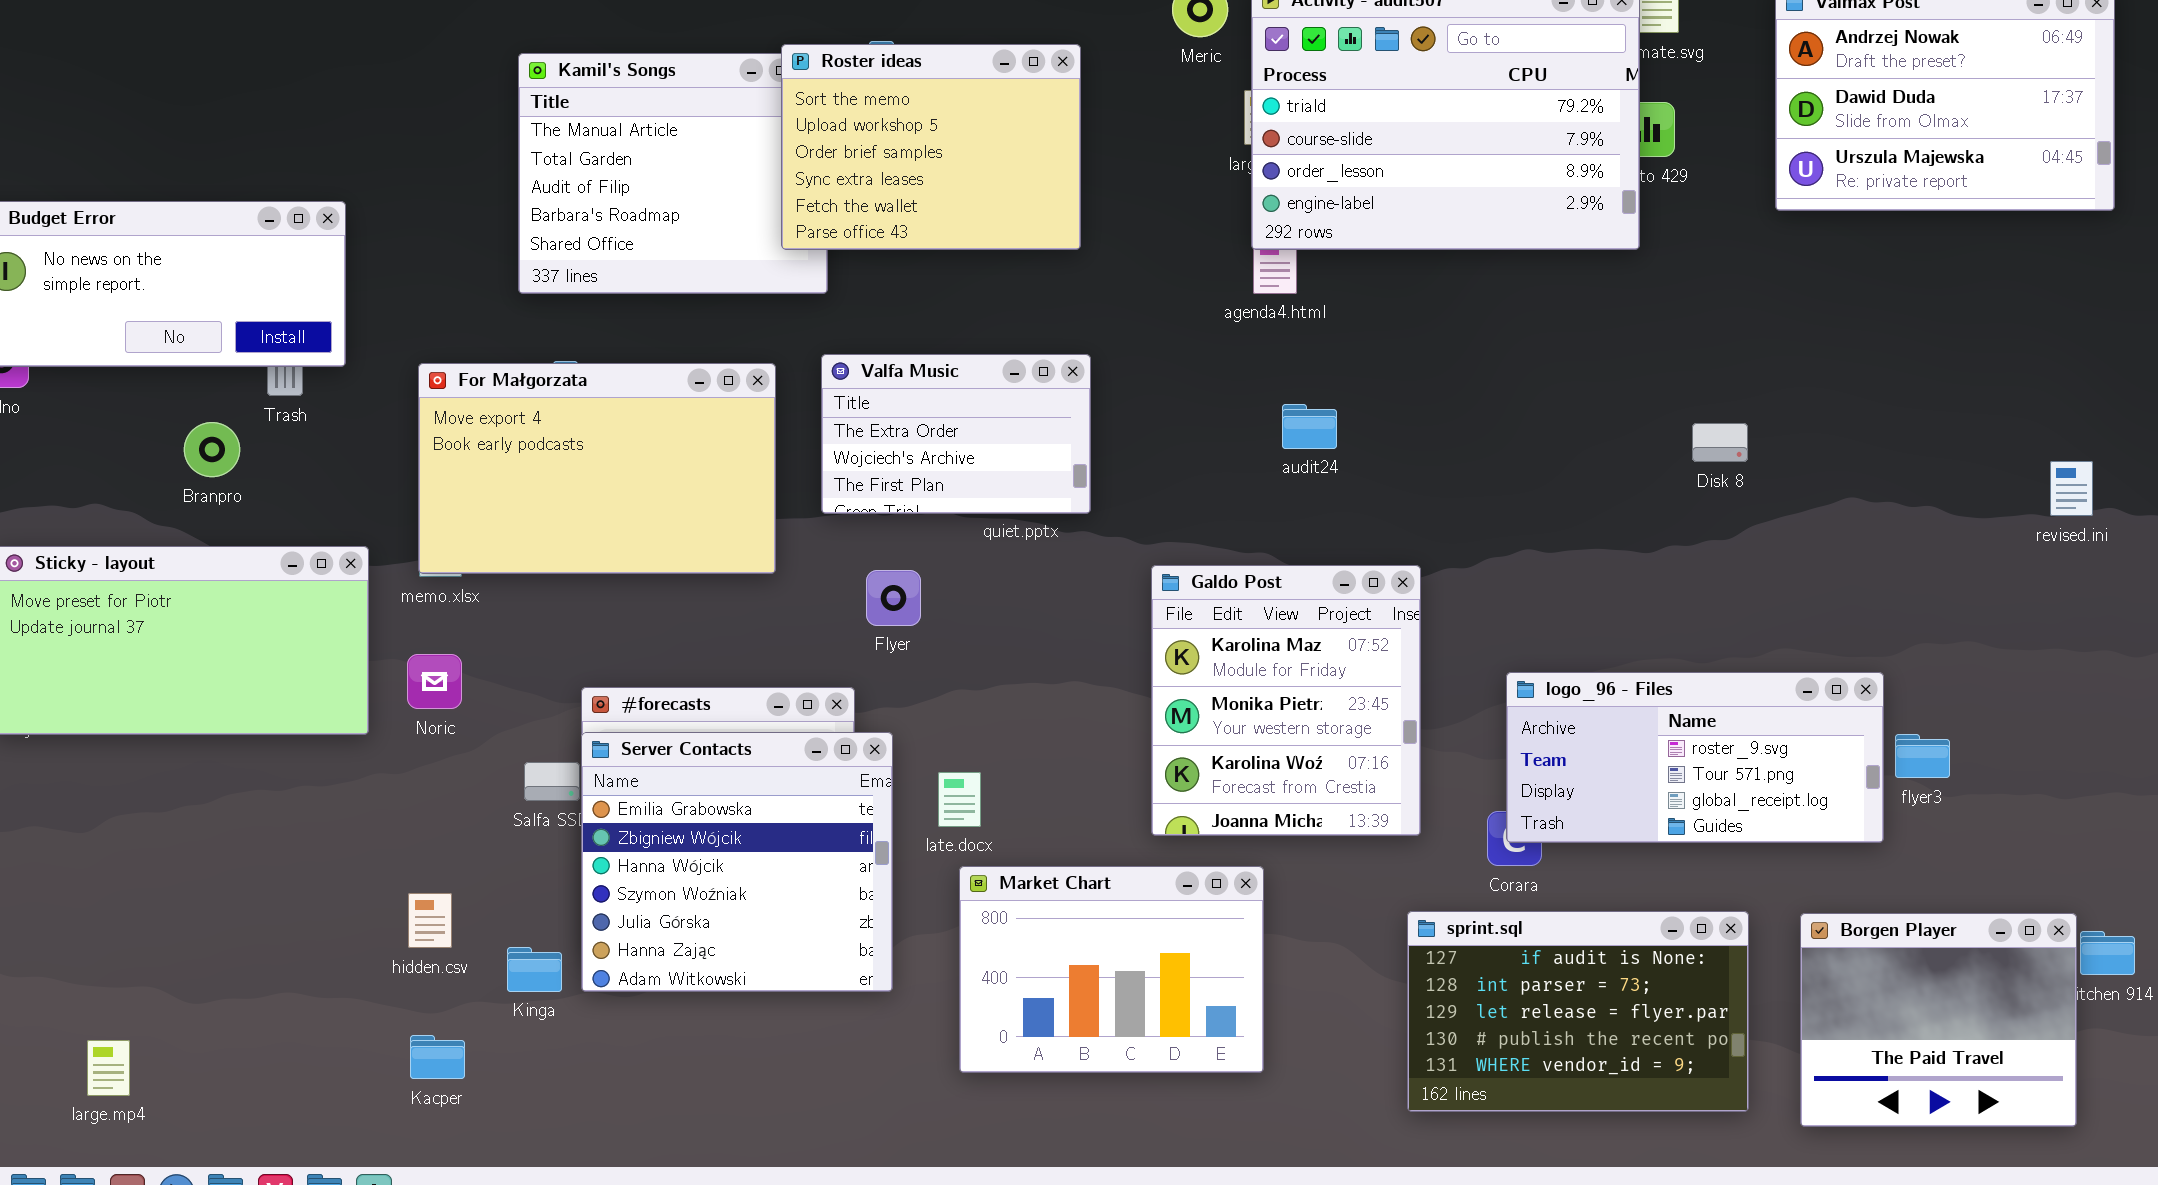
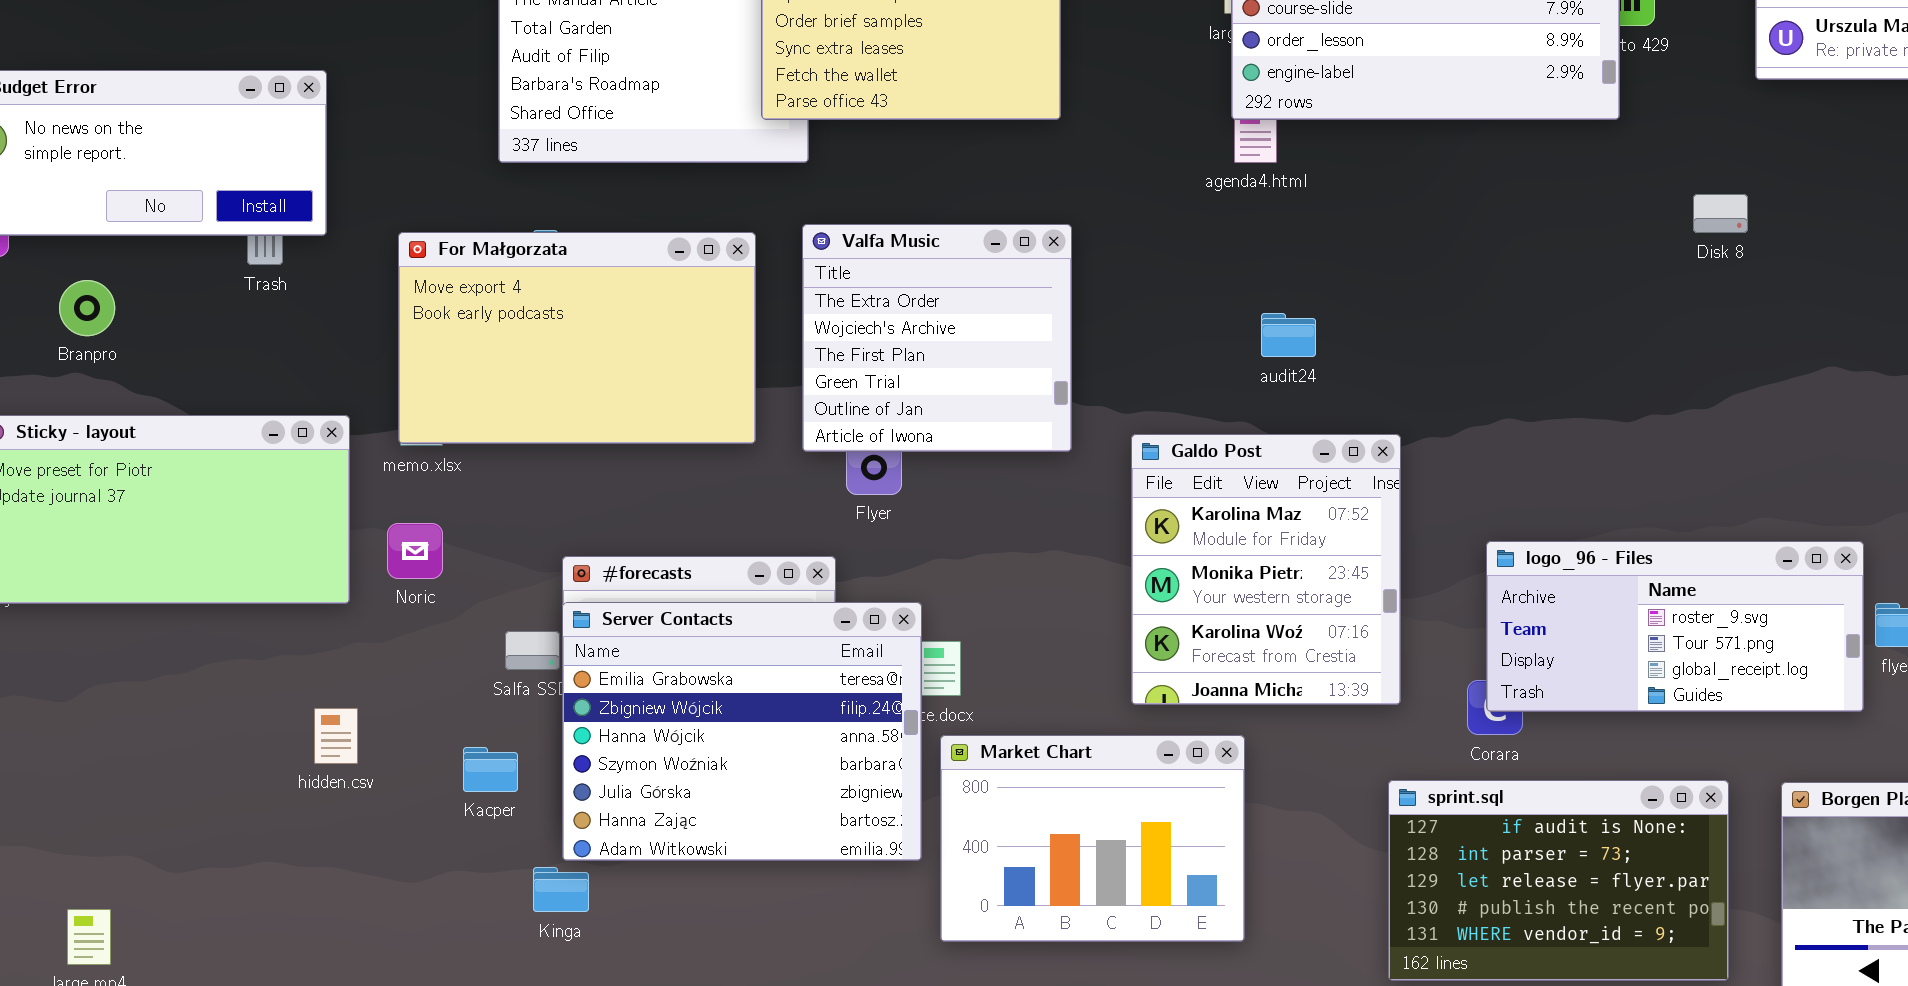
Valfa Music: [821,354,1091,514] -> [802,224,1072,452], resized
audit24: [1282,404,1337,449] -> [1261,313,1316,357], moved
Branpro: [184,422,240,477] -> [59,280,115,336], moved
Disk 8: [1692,423,1748,462] -> [1693,194,1748,233], moved
Server Contacts: [581,732,893,992] -> [562,602,922,861], resized
hidden.csv: [408,893,452,948] -> [314,708,358,764], moved
Kinga: [507,947,562,992] -> [533,867,589,912], moved
Kacper: [410,1035,465,1079] -> [463,747,518,792], moved

